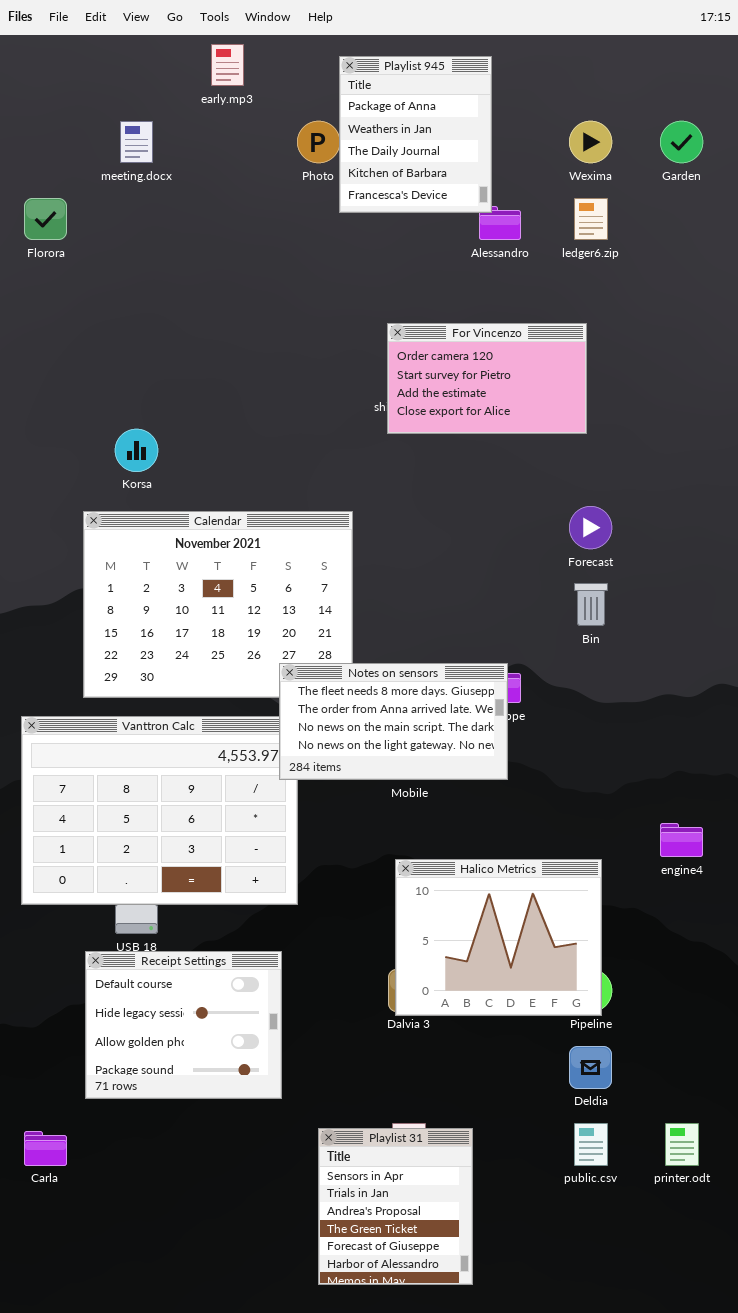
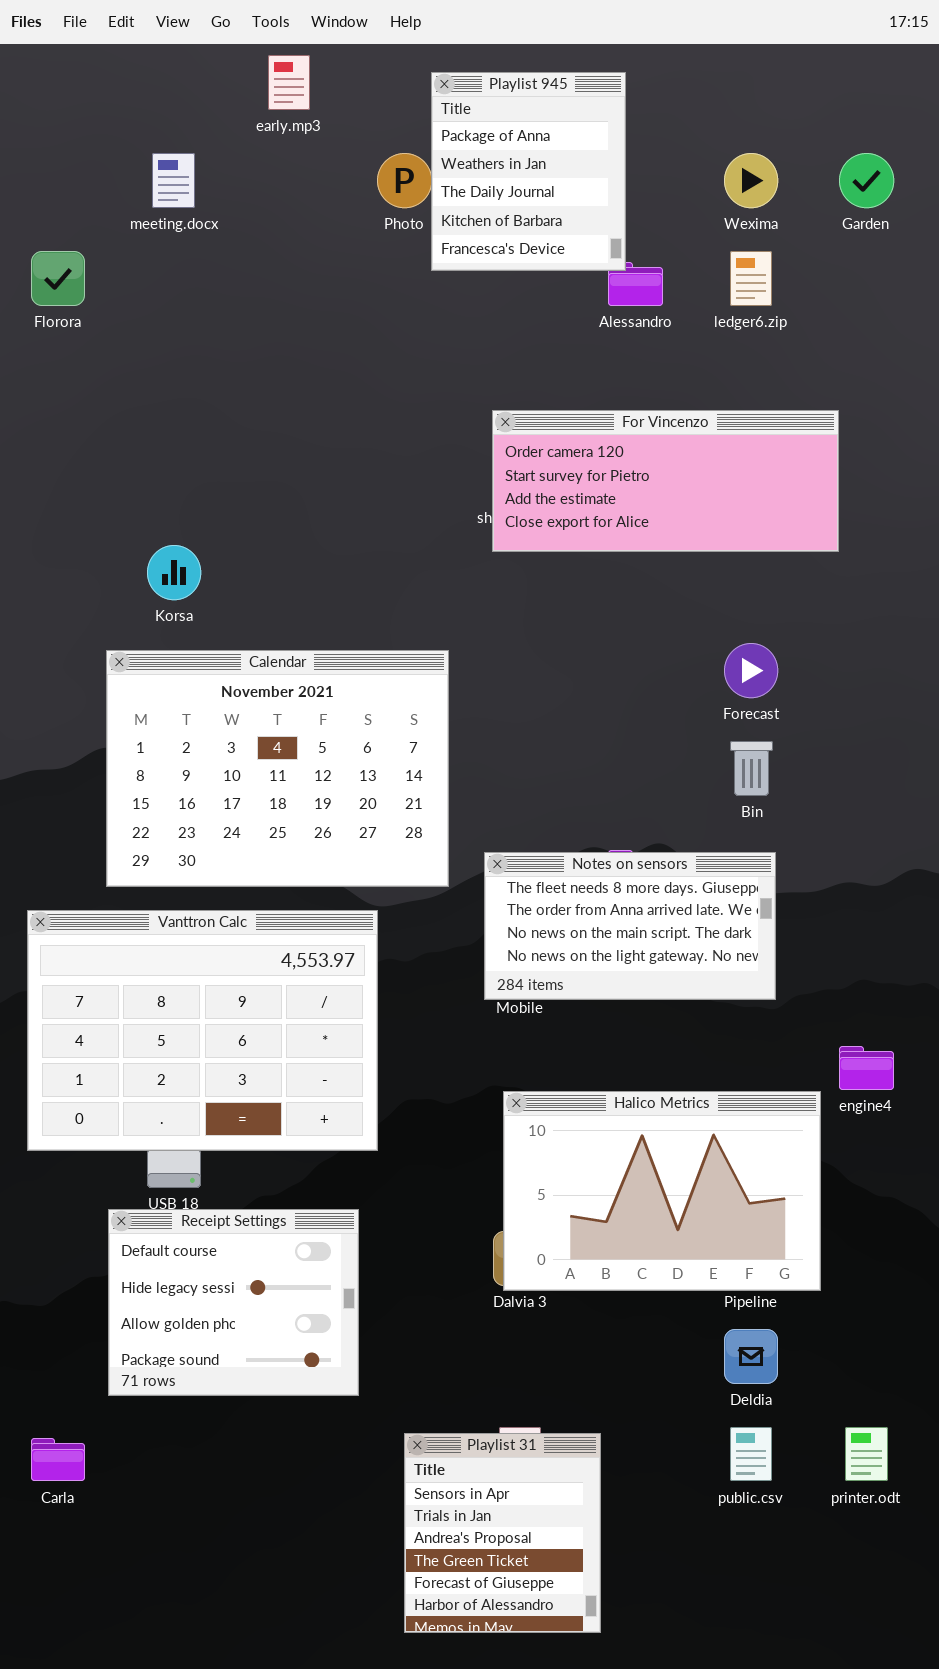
For Vincenzo: [387,323,587,434] -> [492,410,839,552], resized
Notes on sensors: [279,663,508,780] -> [484,852,776,1000], moved
Halico Metrics: [395,859,602,1016] -> [503,1091,821,1291], resized

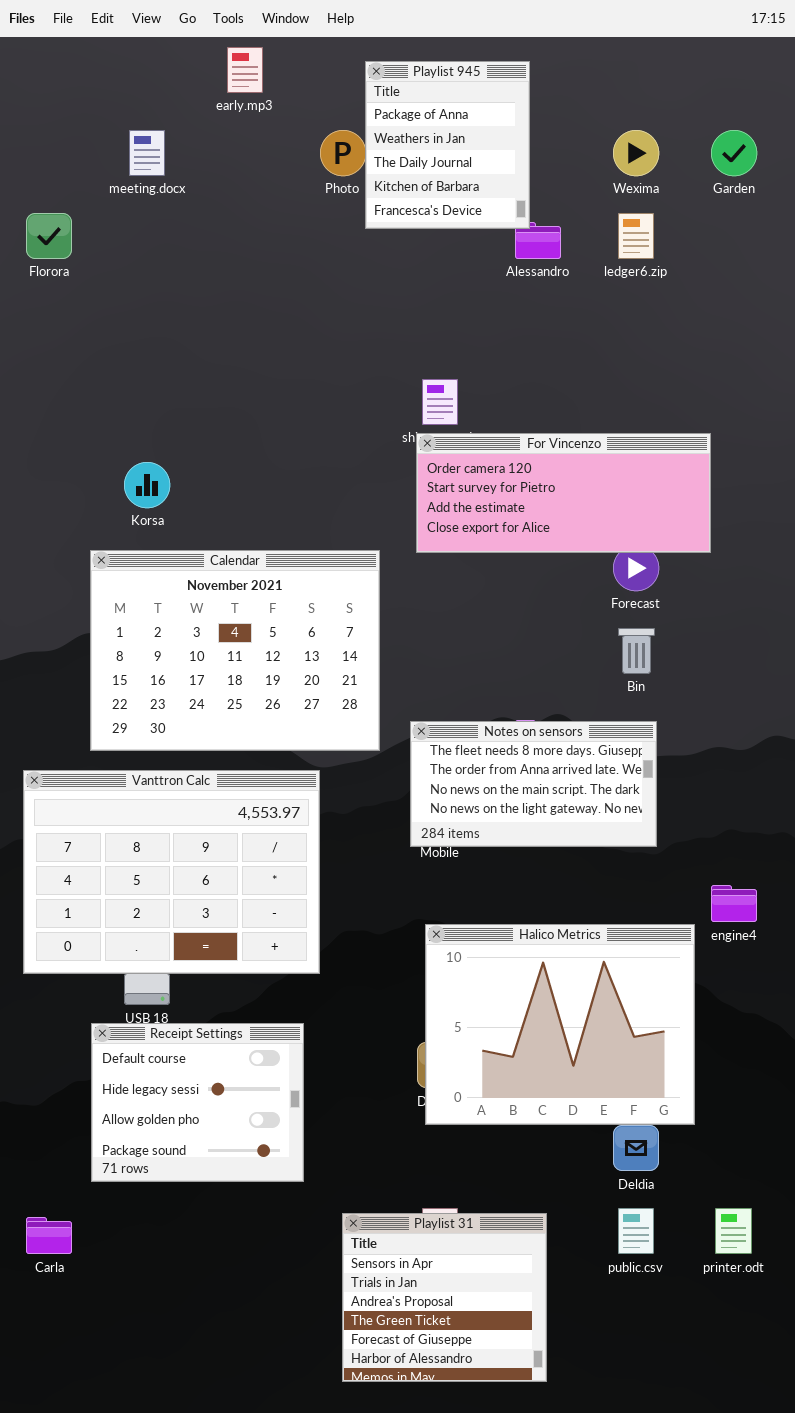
For Vincenzo: [492,410,839,552] -> [416,433,711,553], moved
Halico Metrics: [503,1091,821,1291] -> [425,924,695,1125], resized
Playlist 31: [404,1433,601,1633] -> [342,1213,547,1382], resized

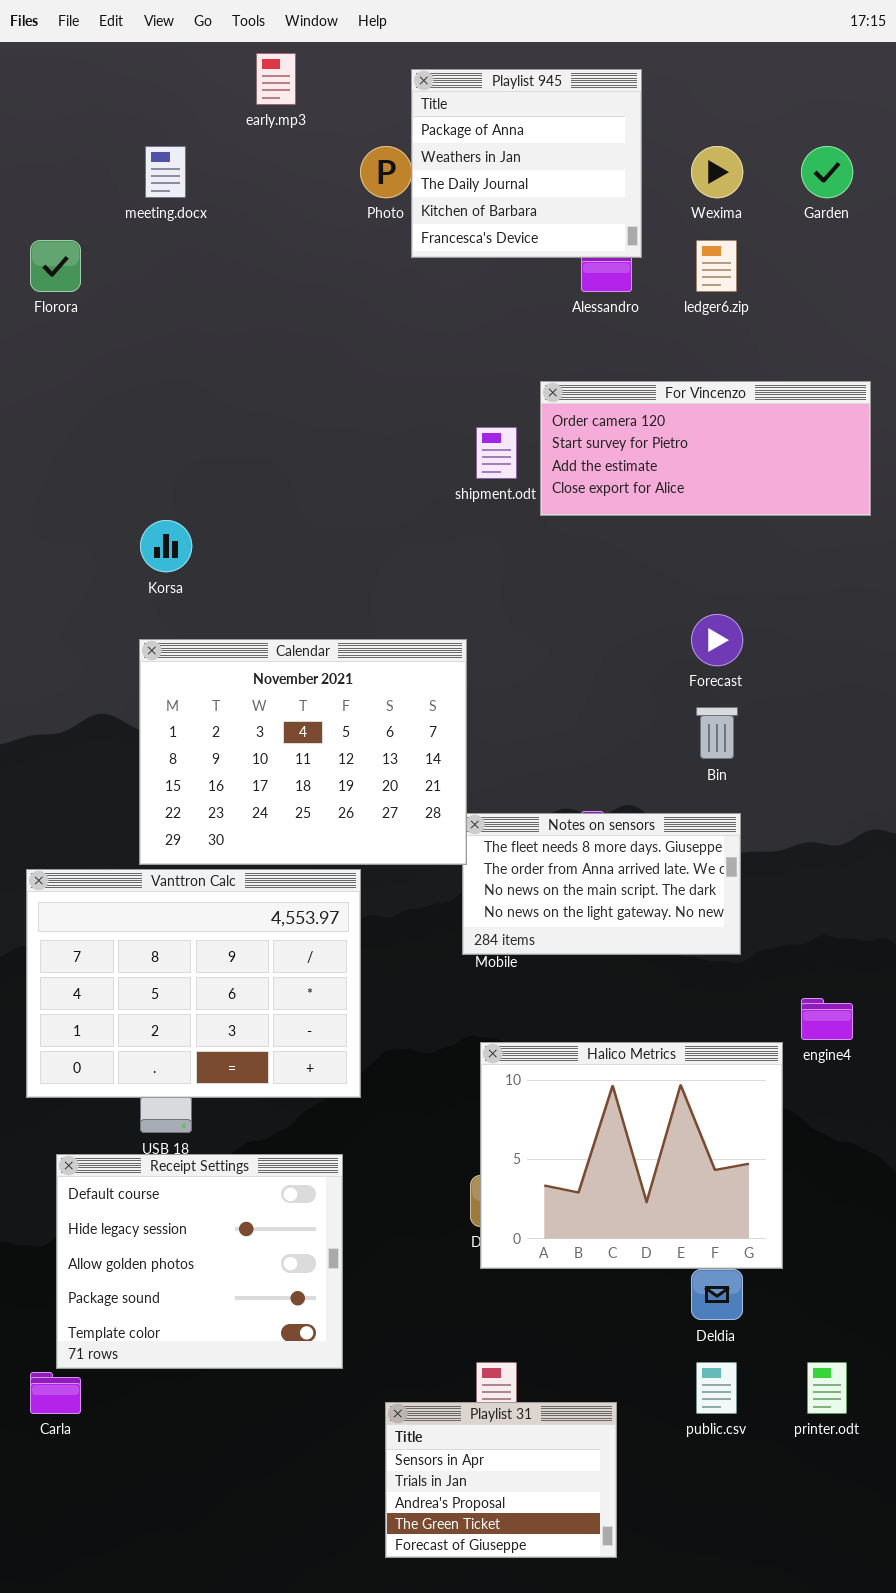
Playlist 945: [365,61,530,229] -> [411,69,642,258], resized
For Vincenzo: [416,433,711,553] -> [540,381,871,516], moved
Calendar: [90,550,380,751] -> [139,639,467,865], moved
Receipt Settings: [91,1023,304,1182] -> [56,1154,343,1369], resized
Playlist 31: [342,1213,547,1382] -> [385,1402,617,1558], resized

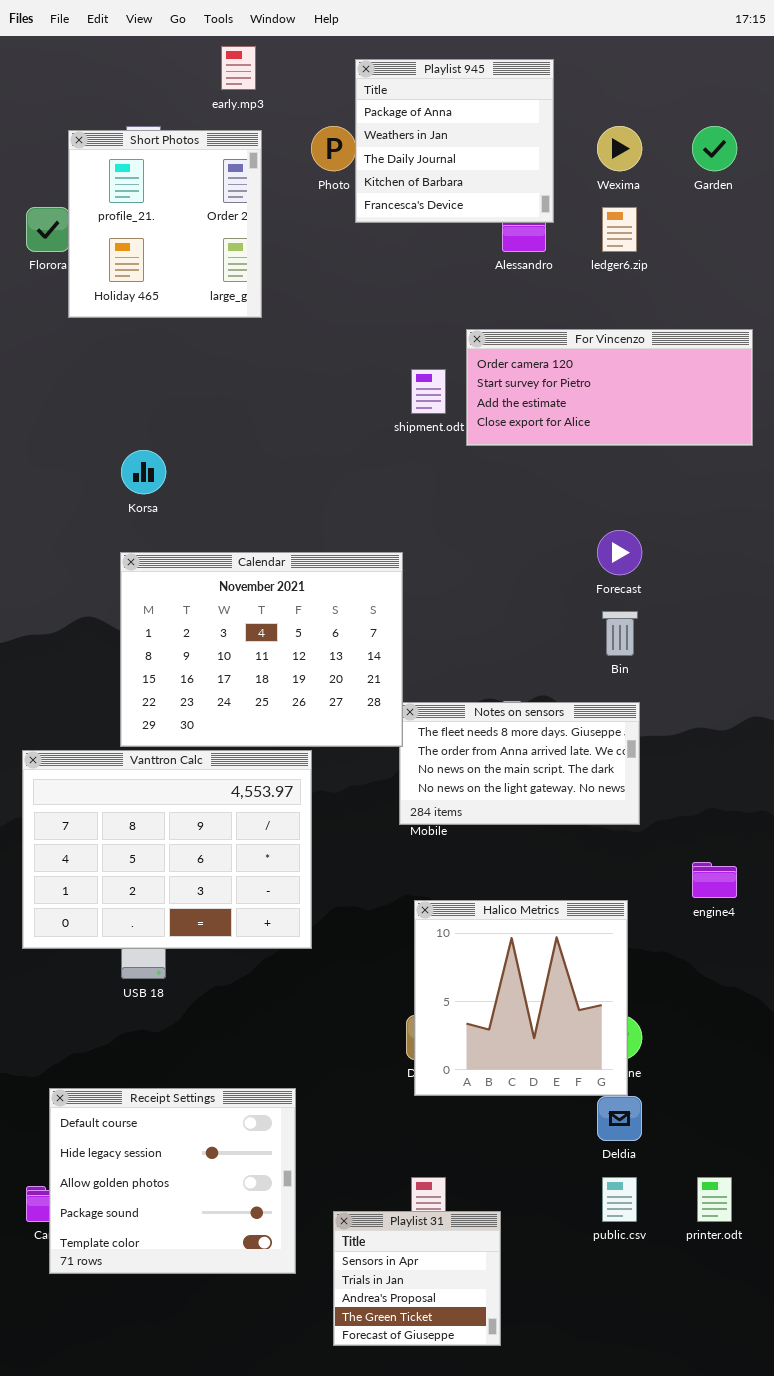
Short Photos: none -> [68,130,262,318], opened
Halico Metrics: [480,1042,783,1269] -> [414,900,628,1096], resized
Receipt Settings: [56,1154,343,1369] -> [49,1088,296,1274], moved
Playlist 31: [385,1402,617,1558] -> [333,1211,501,1346], resized

